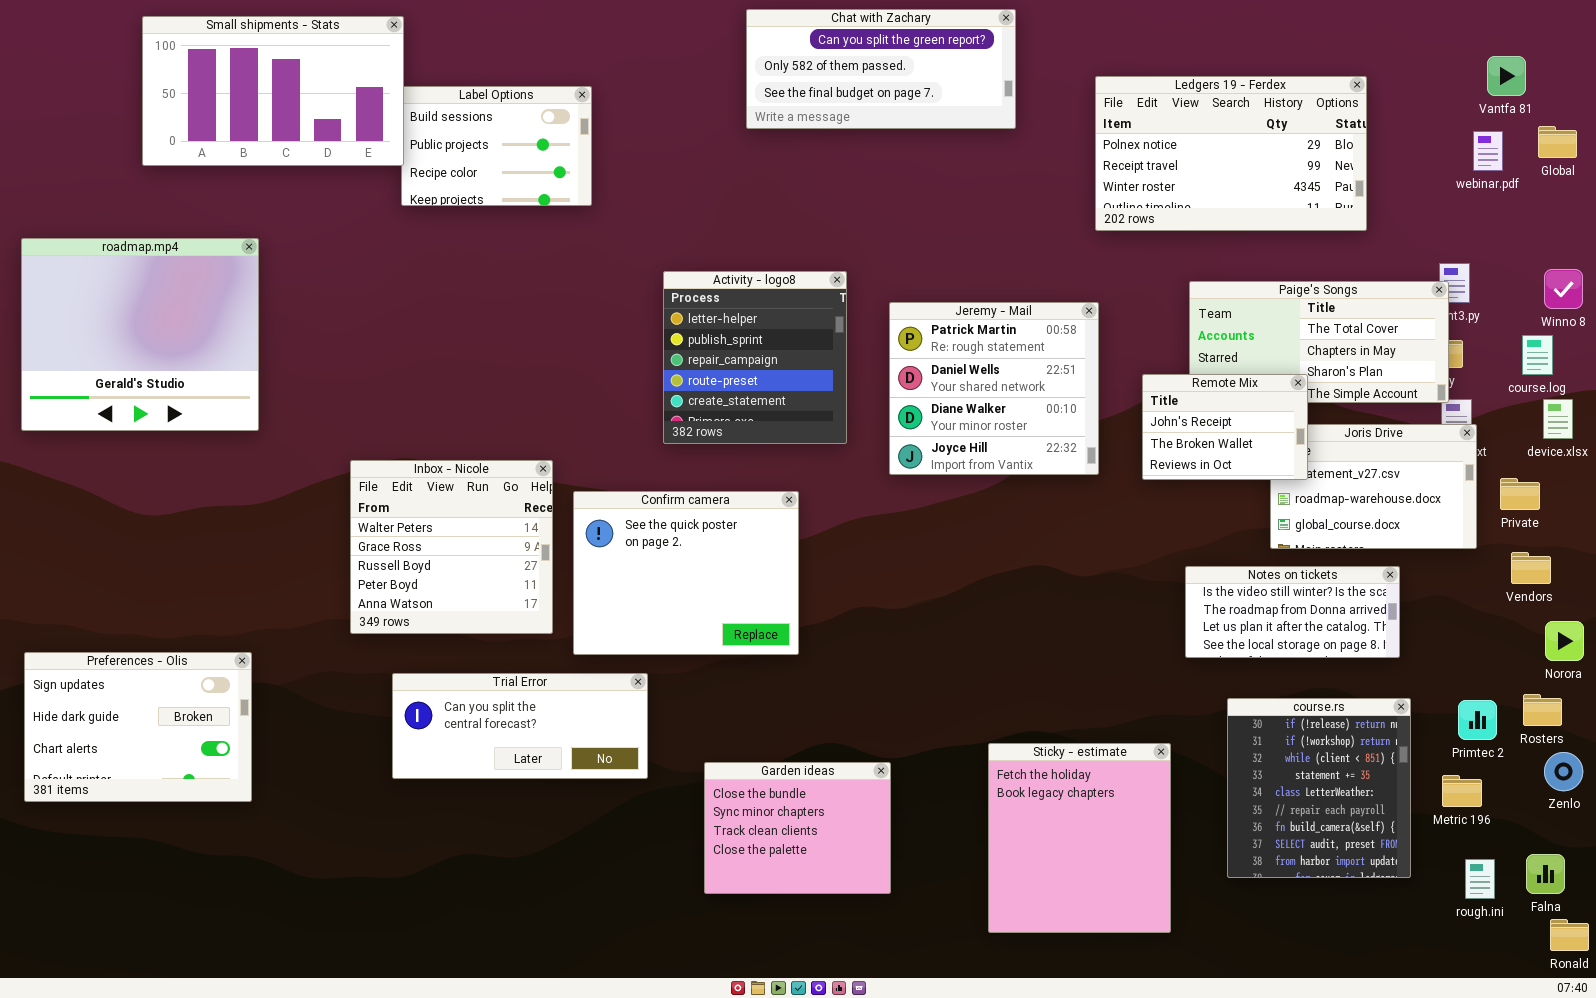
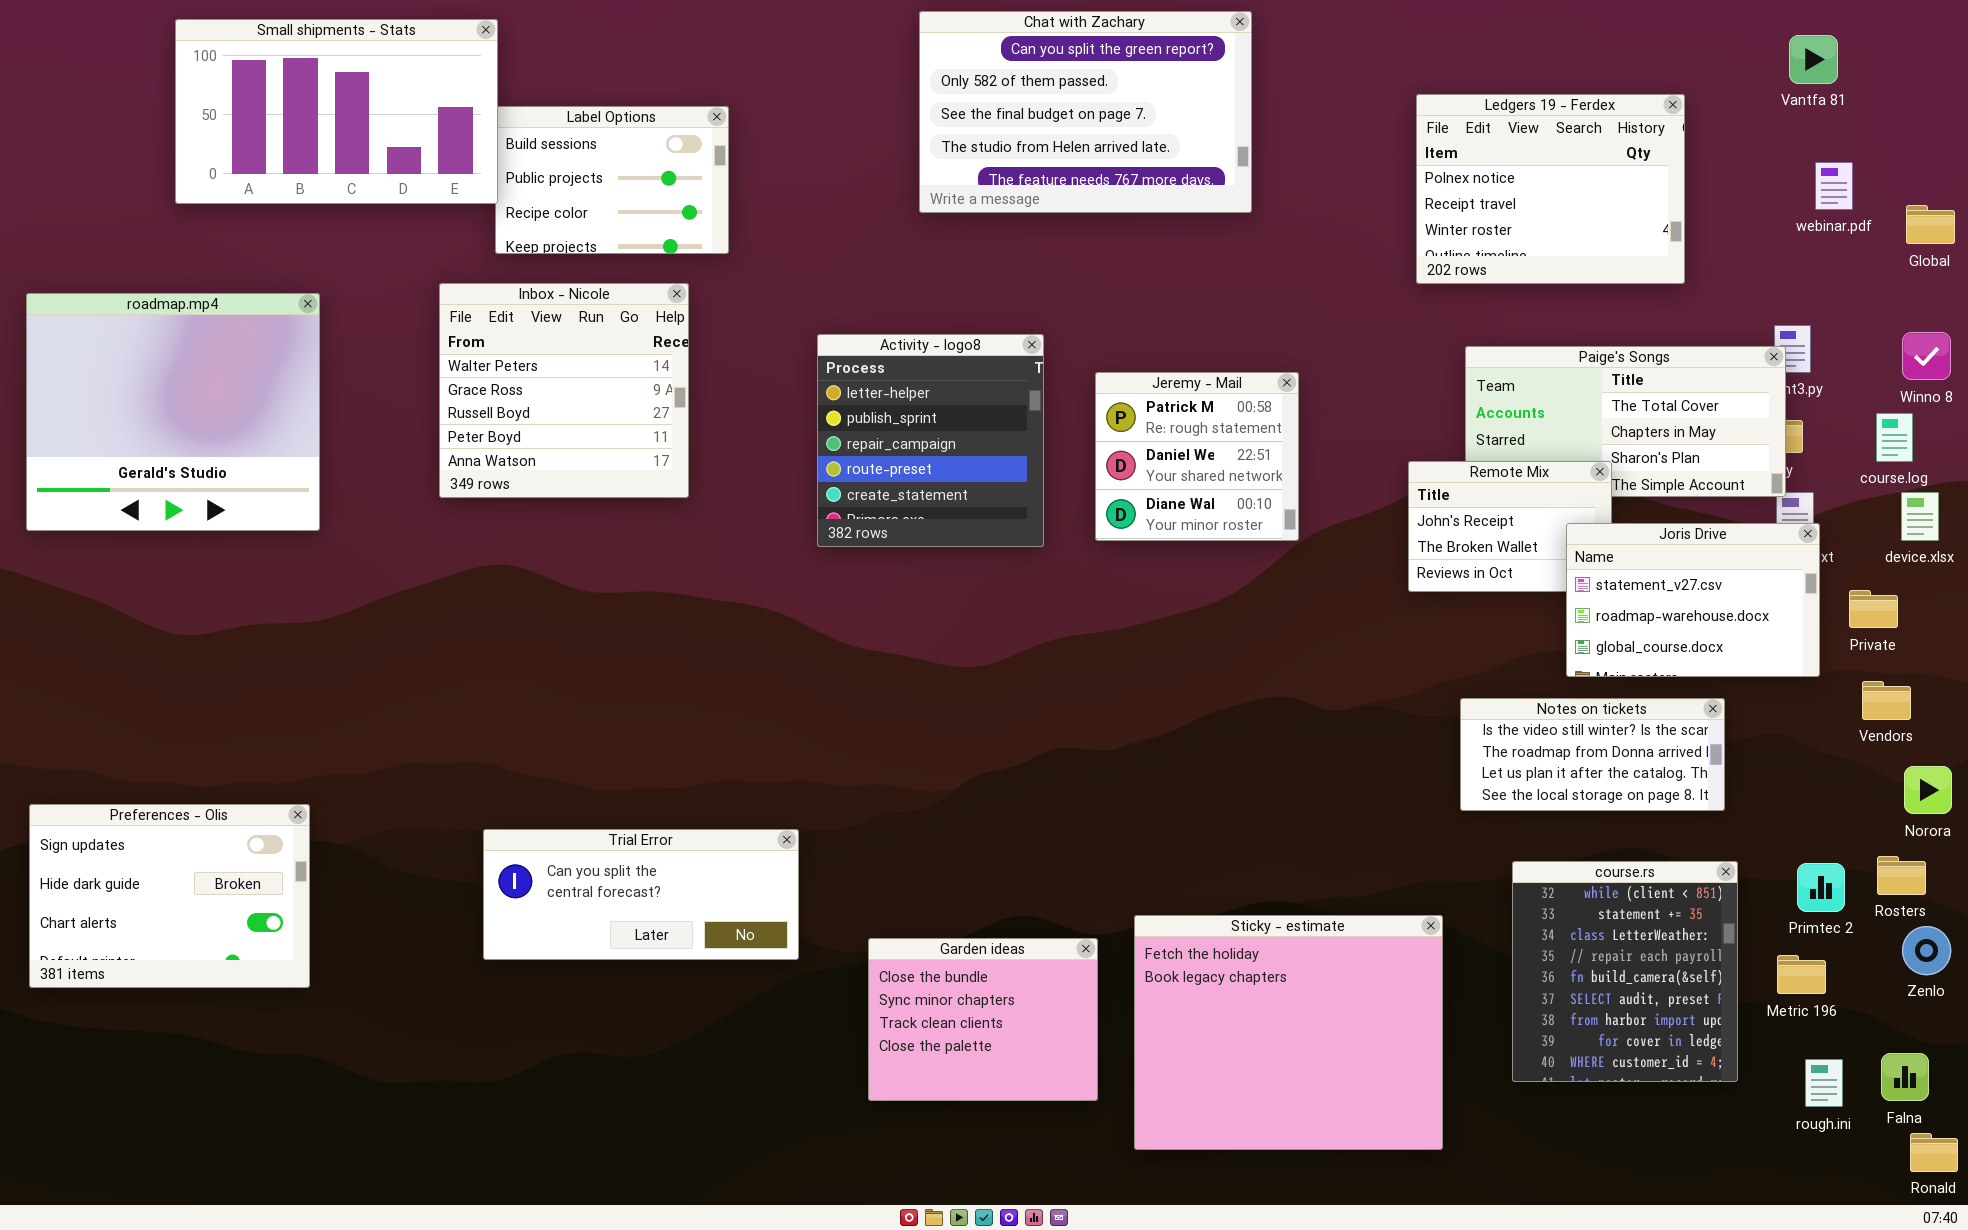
Chat with Zachary: [746,9,1016,129] -> [919,11,1252,213], resized
Vantfa 81: [1487,56,1526,96] -> [1789,35,1838,84], moved
Ledgers 19 - Ferdex: [1095,76,1367,231] -> [1416,94,1685,284], resized
Global: [1538,126,1577,158] -> [1906,205,1955,244], moved
Jeremy - Mail: [889,302,1099,475] -> [1095,372,1299,541], resized
Joris Drive: [1270,424,1477,549] -> [1566,523,1820,677], raised
Inbox - Nicole: [350,460,553,634] -> [439,283,689,498], moved
Confirm camera: [573,491,799,655] -> none, closed
course.rs: [1227,698,1411,878] -> [1512,861,1738,1082], scrolled down 2 rows
Sticky - estimate: [988,743,1171,933] -> [1134,915,1443,1150], resized

